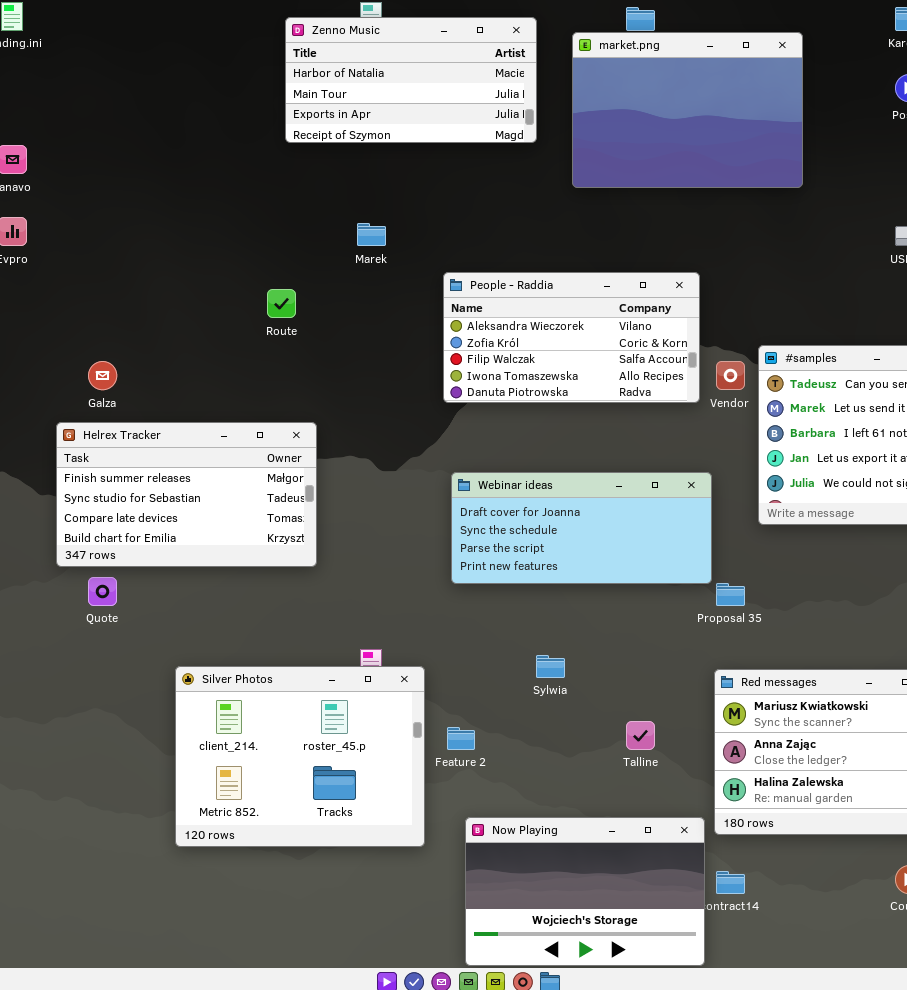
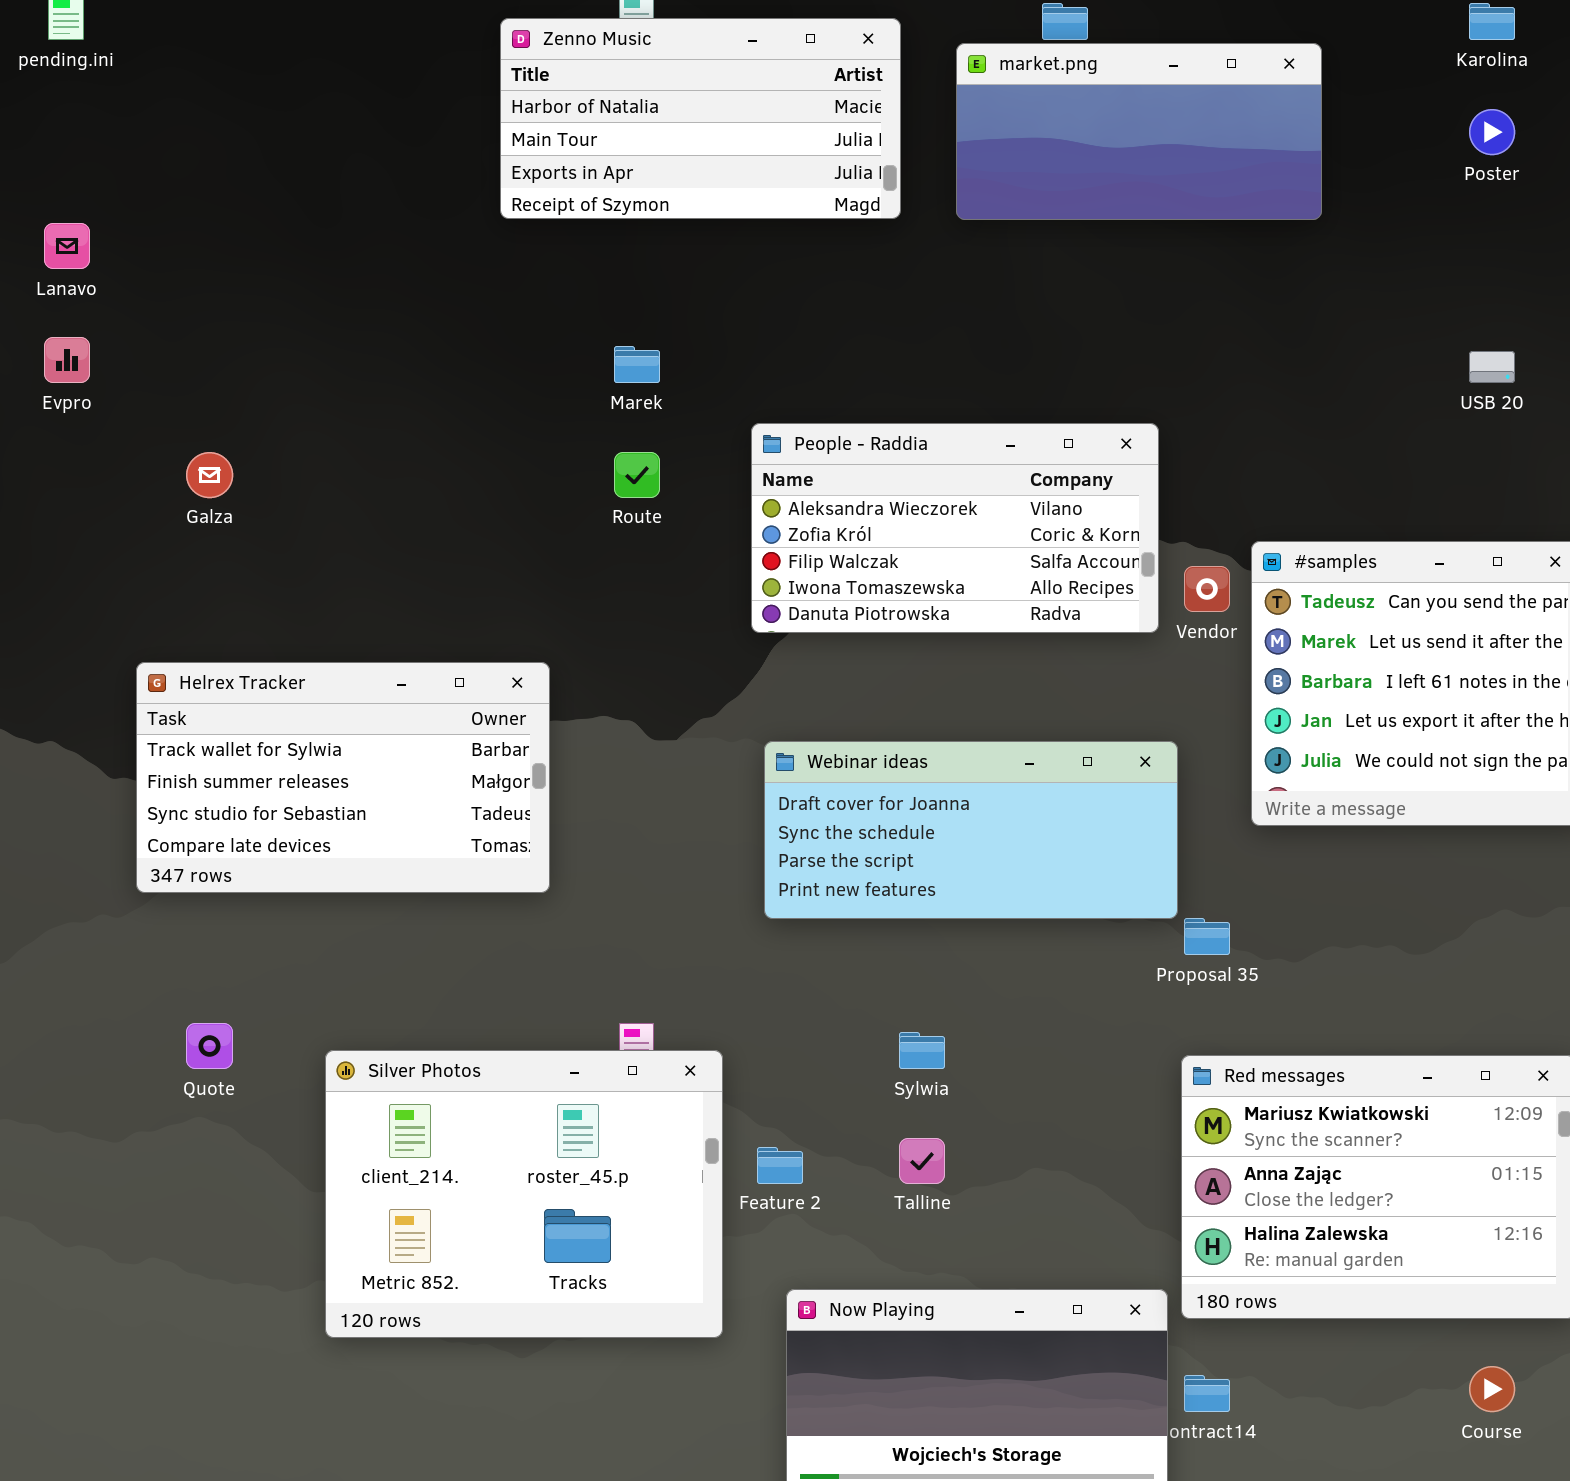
market.png: [572,32,803,188] -> [956,43,1322,220], resized
Route: [267,289,296,318] -> [614,452,660,498], moved
Galza: [88,361,117,390] -> [186,452,233,498], moved
Helrex Tracker: [56,422,317,567] -> [136,662,550,893], scrolled up 1 row
Quote: [88,577,117,606] -> [186,1023,233,1069], moved
Talline: [626,721,655,750] -> [899,1138,945,1184], moved

